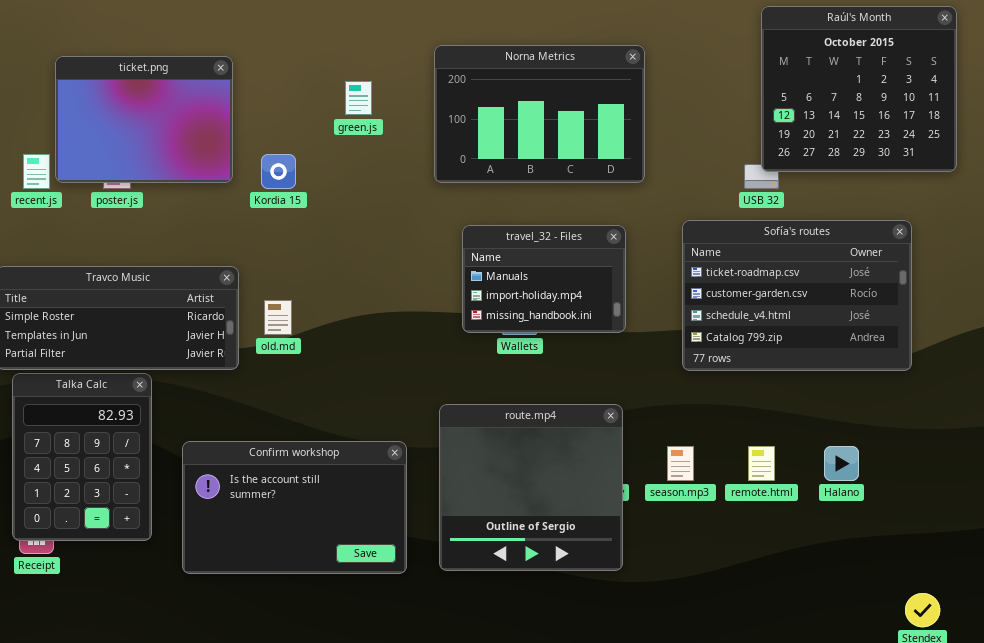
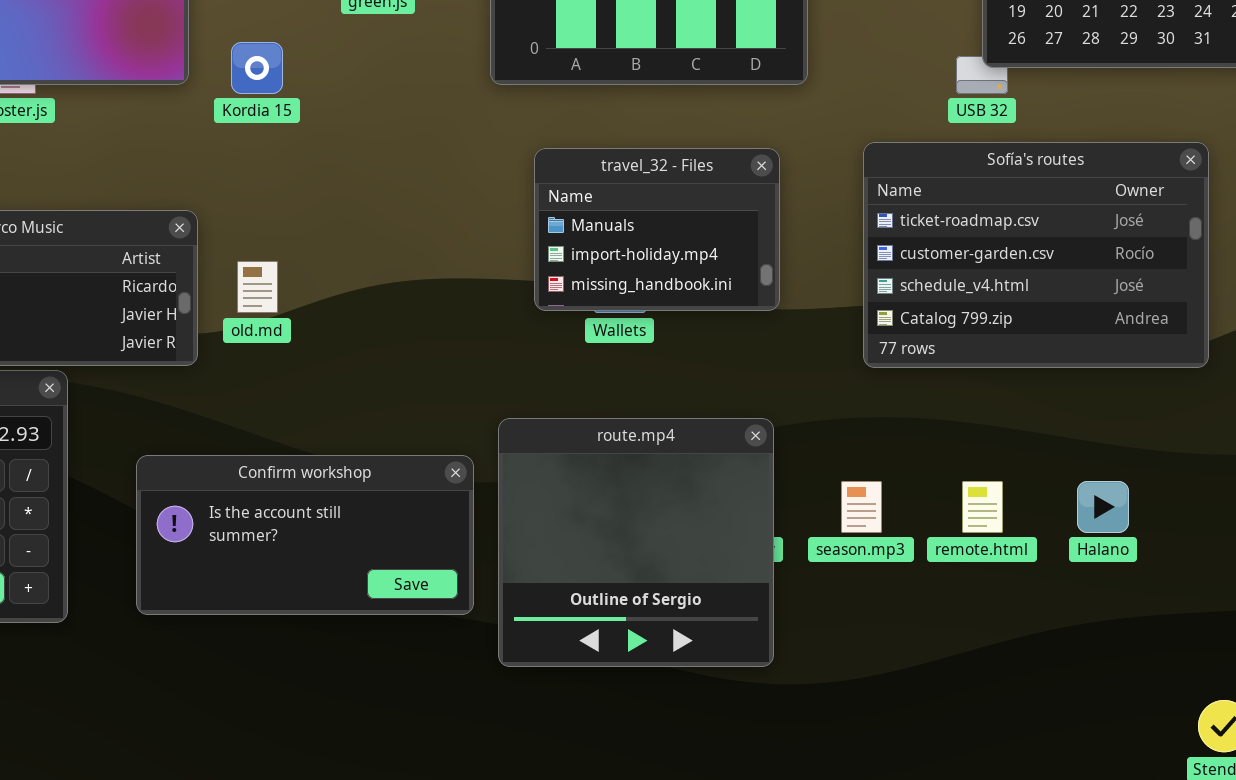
Confirm workshop: [182,441,407,574] -> [136,455,474,615], moved, resized

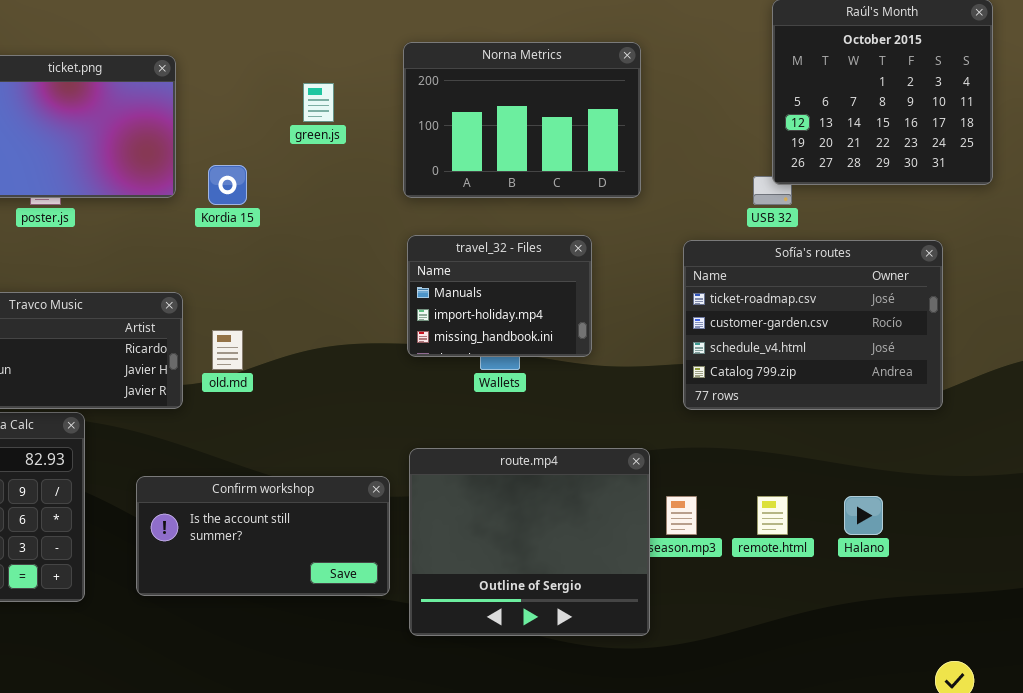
travel_32 - Files: [534,148,780,311] -> [407,235,592,357], moved
route.mp4: [498,418,774,667] -> [409,448,650,636], resized

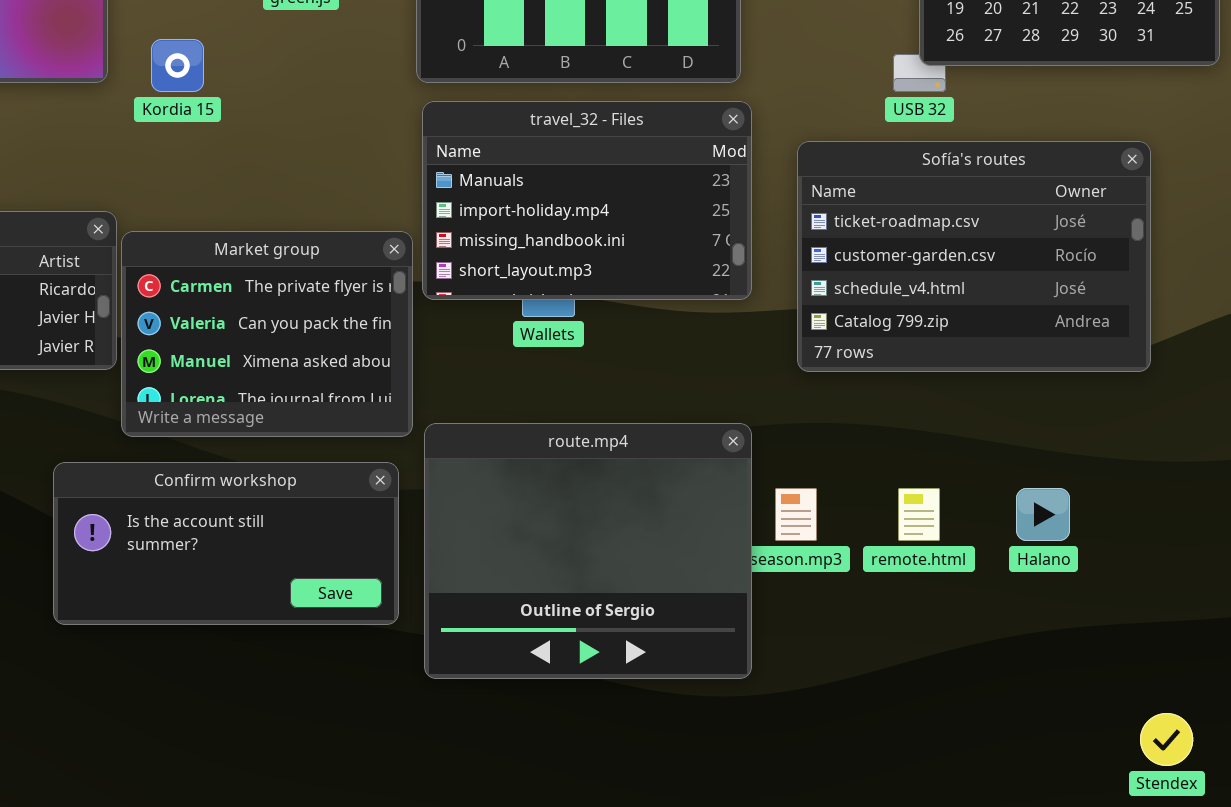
travel_32 - Files: [407,235,592,357] -> [422,101,752,300], resized
Market group: none -> [121,231,413,437], opened

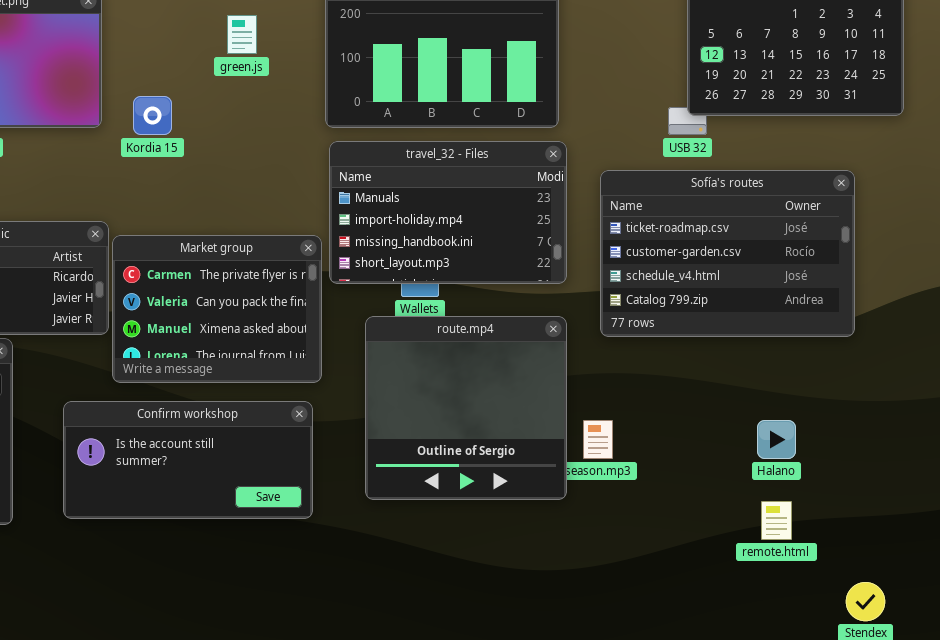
route.mp4: [424,423,752,679] -> [365,316,567,500], moved, resized
remote.html: [898,488,940,541] -> [761,501,792,540], moved

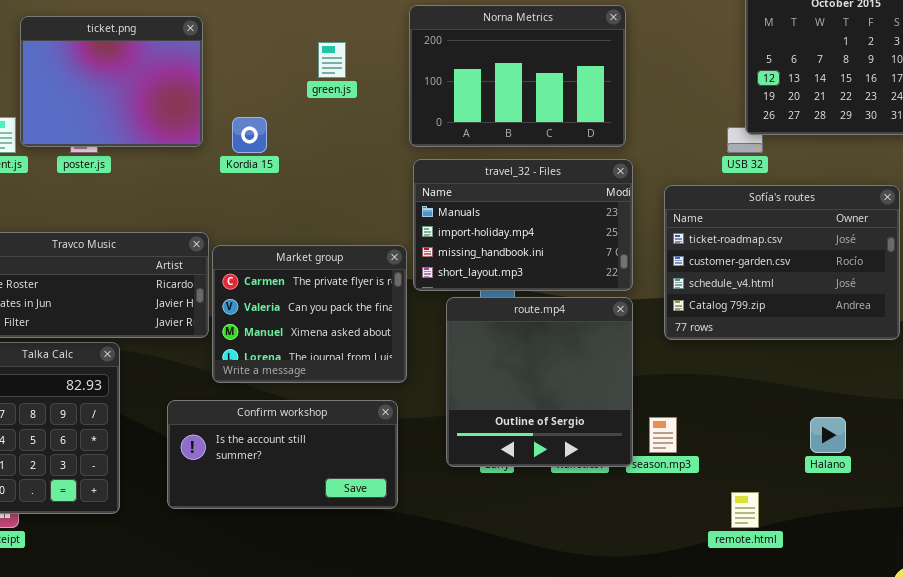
route.mp4: [365,316,567,500] -> [446,297,633,467], moved
remote.html: [761,501,792,540] -> [731,492,759,528], moved

